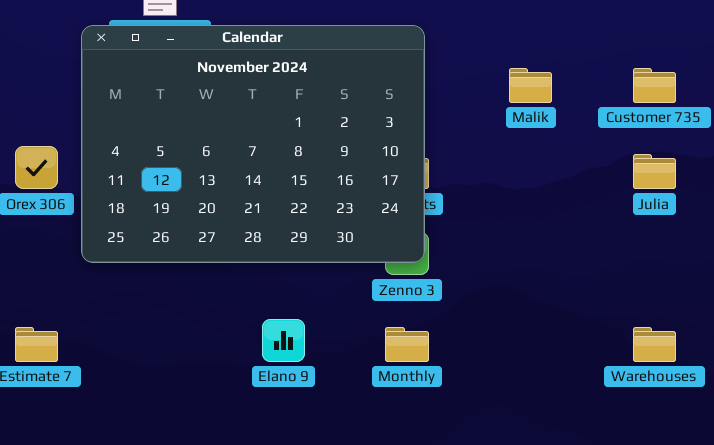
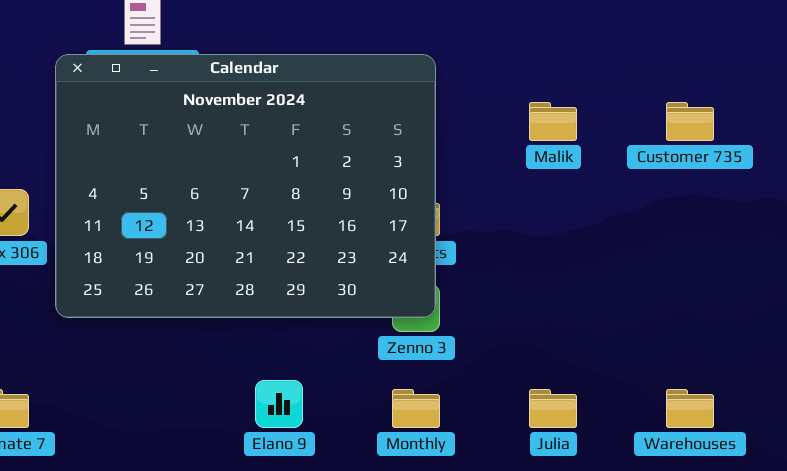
Julia: [633,154,676,189] -> [529,389,577,428], moved

